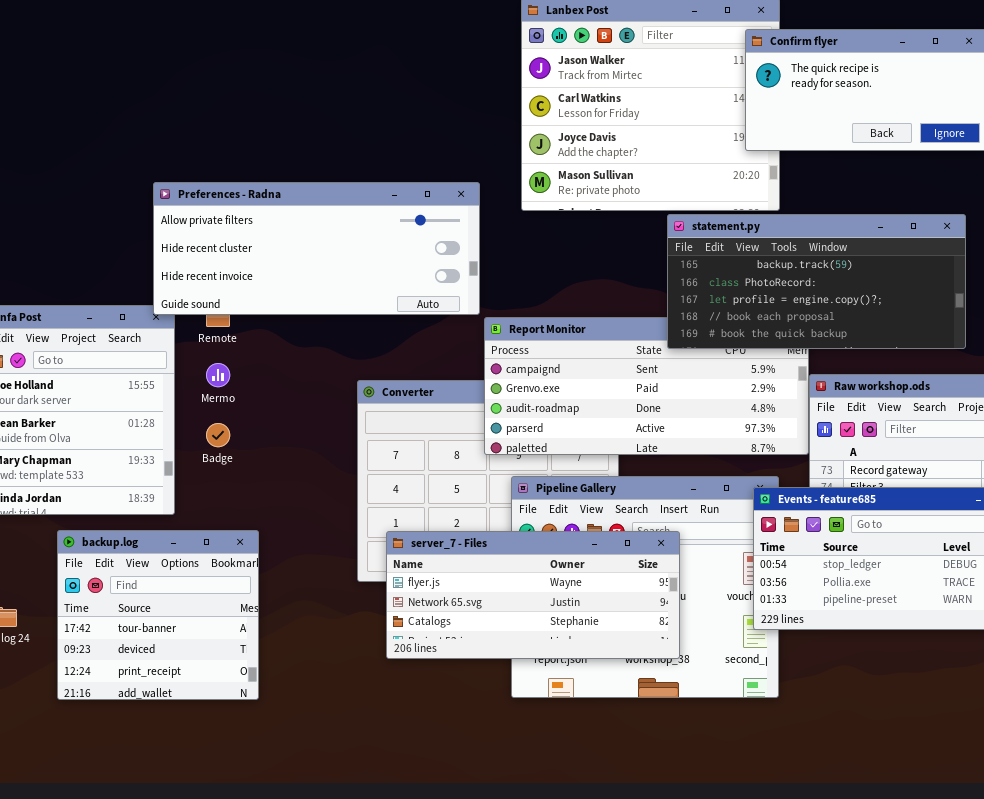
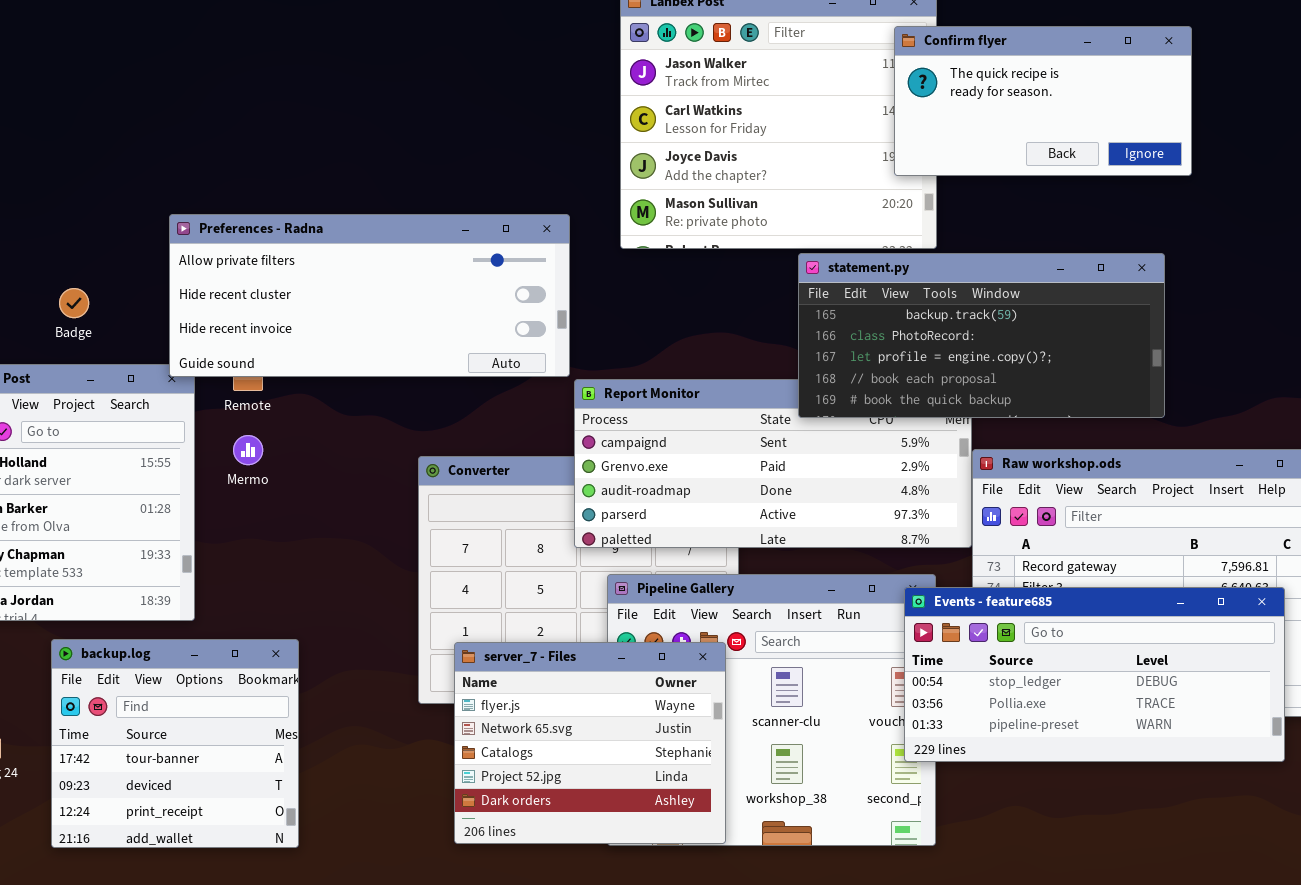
Badge: [206,423,230,447] -> [59,288,89,318], moved
server_7 - Files: [386,531,680,659] -> [454,642,726,844], resized

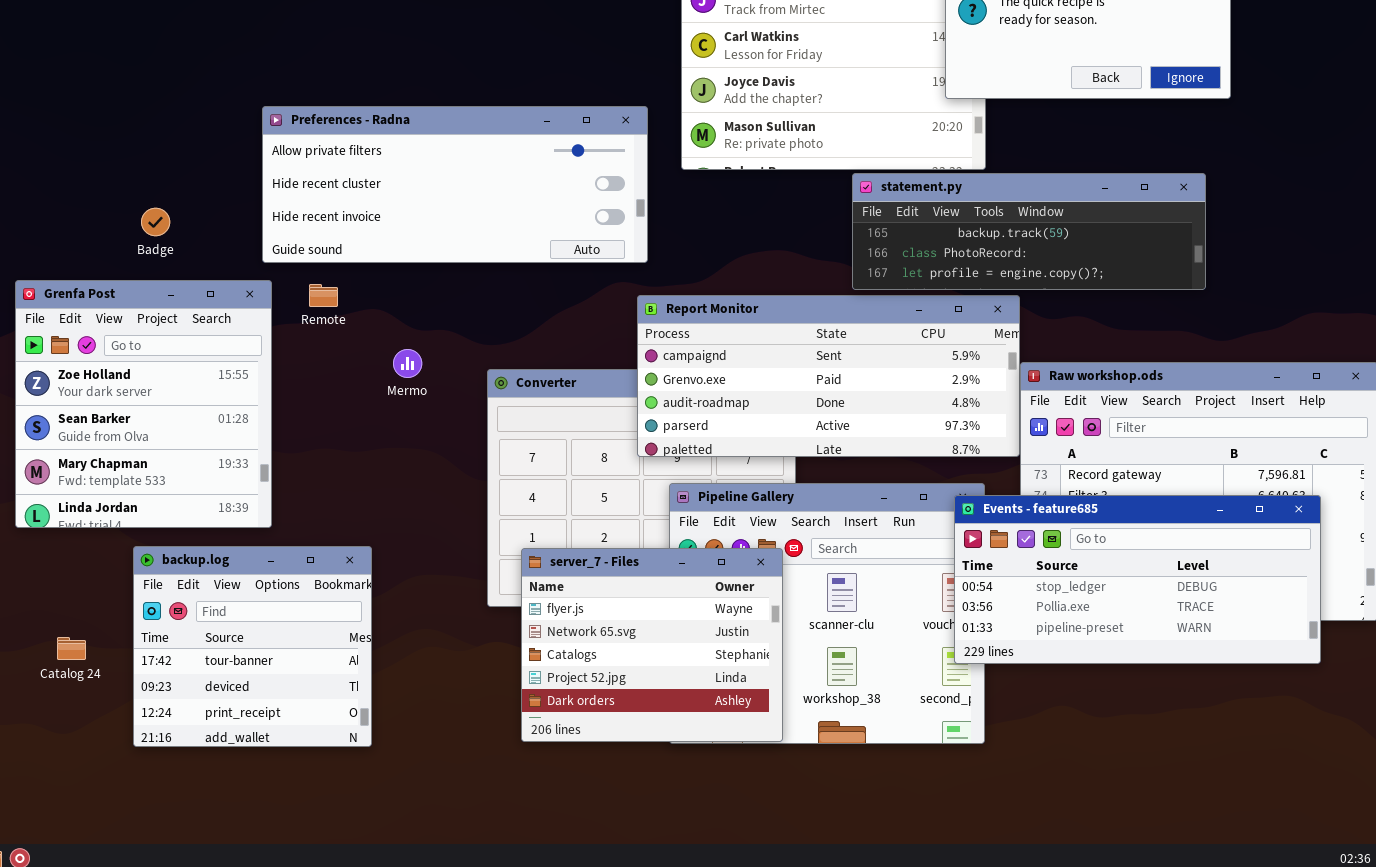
Preferences - Radna: [169,214,570,377] -> [262,106,648,263], moved
statement.py: [798,253,1165,418] -> [852,173,1206,290], resized
Mermo: [233,435,263,465] -> [393,349,422,378], moved

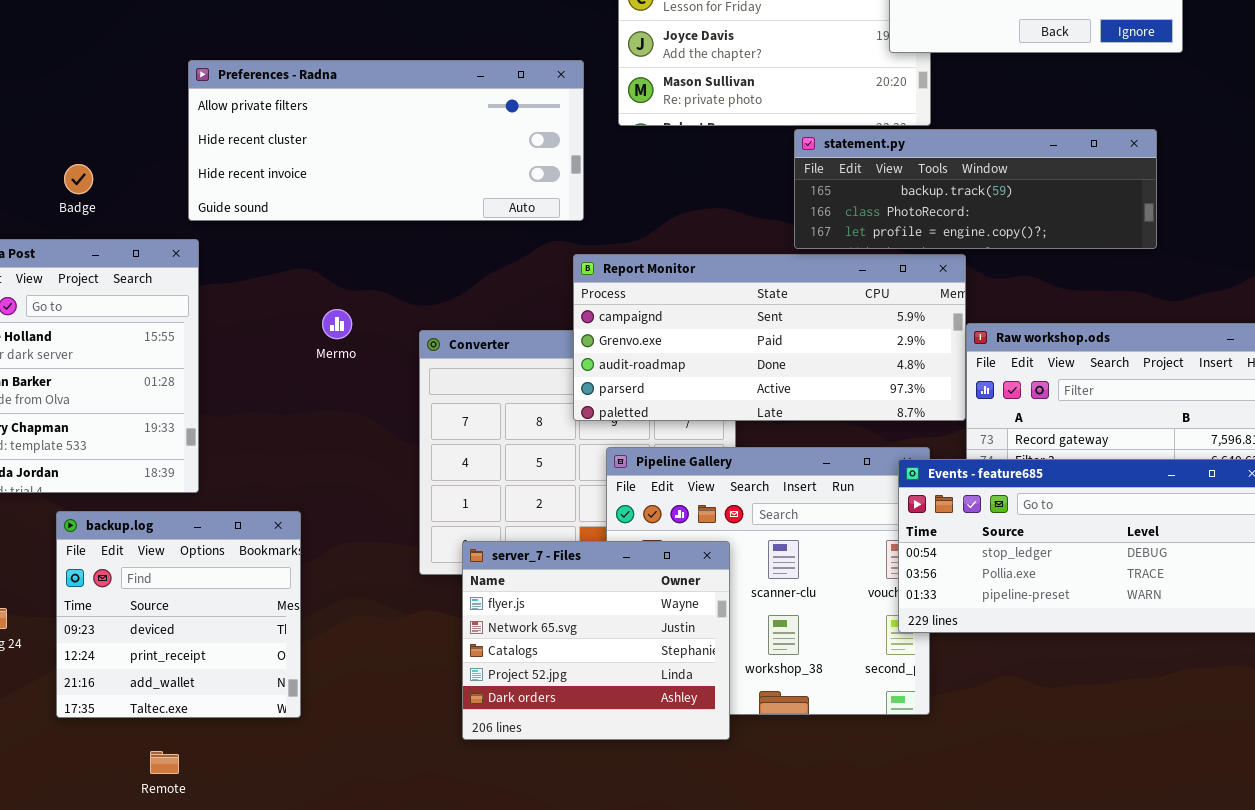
Remote: [309,284,338,307] -> [150,751,179,774], moved
backup.log: [133,546,372,747] -> [56,511,301,718], scrolled down 1 row
server_7 - Files: [521,548,783,742] -> [462,541,730,740], moved

